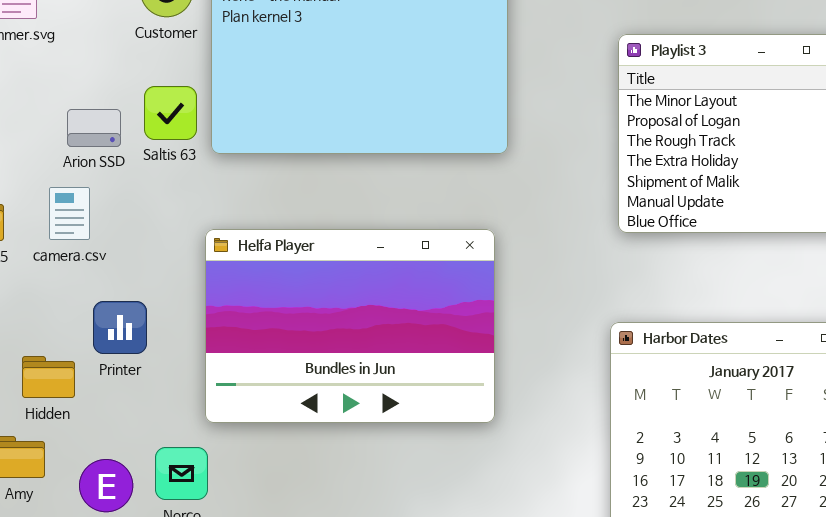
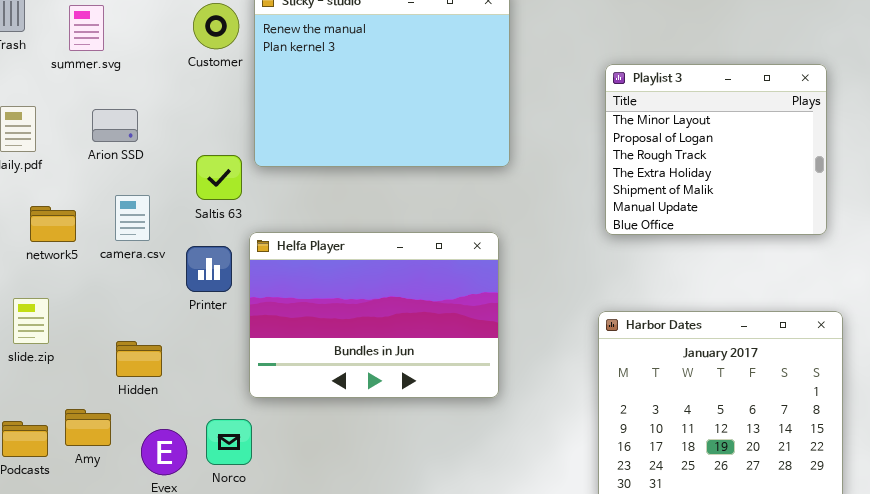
Saltis 63: [144,86,197,140] -> [196,155,242,200], moved
Arion SSD: [67,109,121,147] -> [92,109,138,142], moved
Printer: [93,301,147,354] -> [186,246,232,292], moved
Hidden: [22,356,75,398] -> [116,341,162,377], moved

